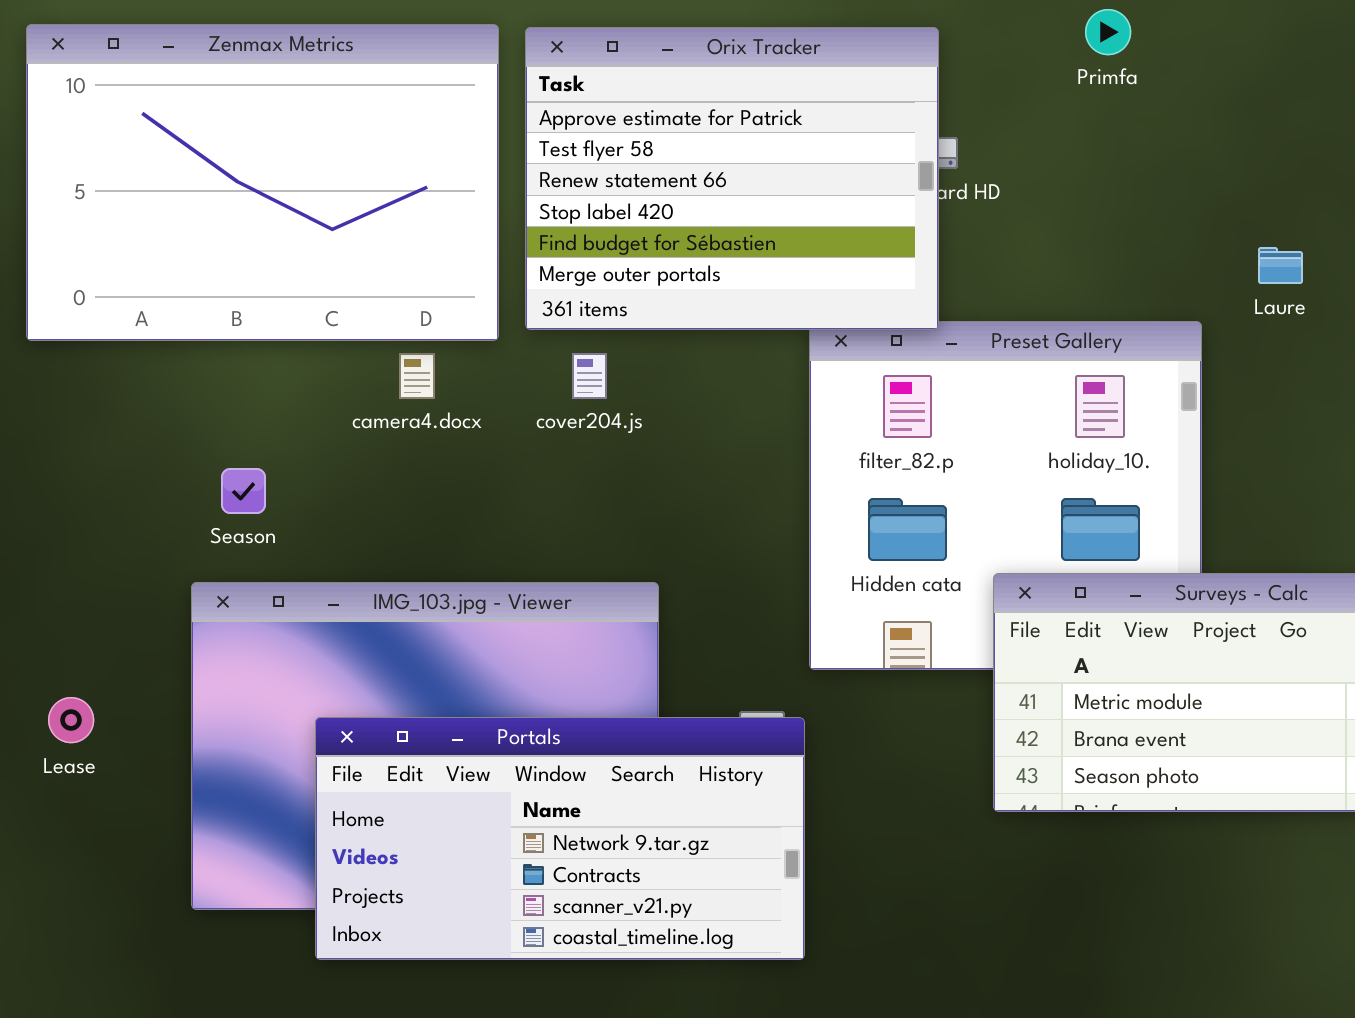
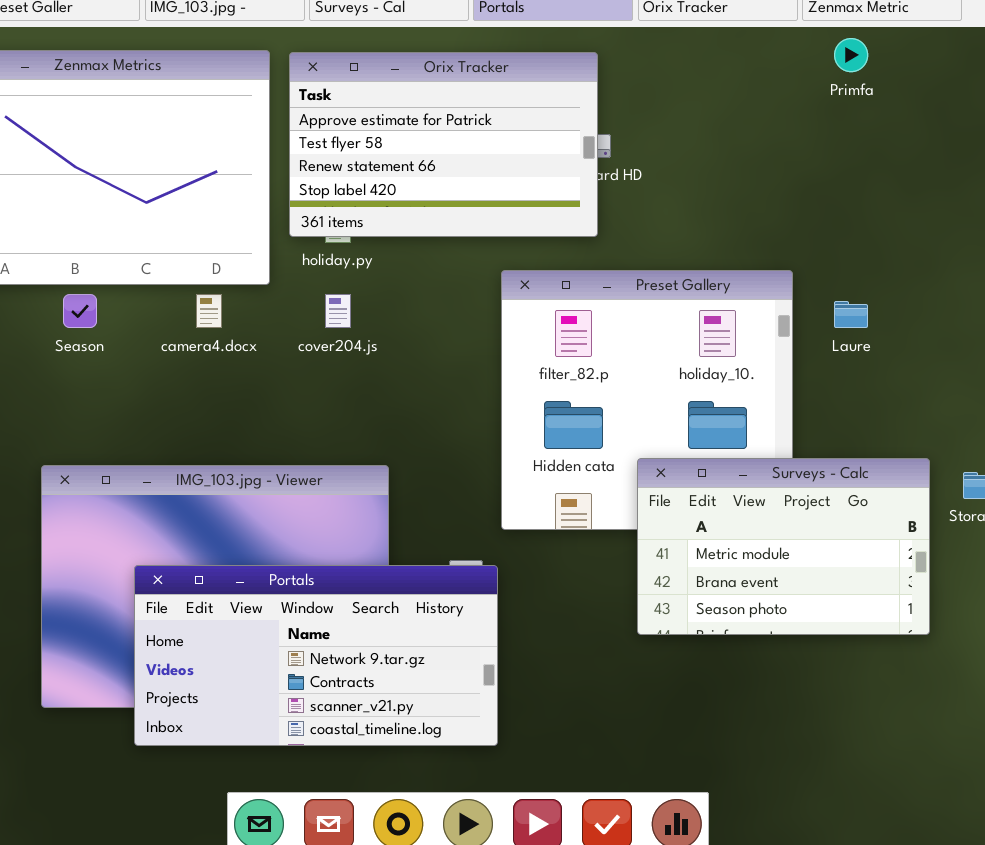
Primfa: [1085,9,1131,55] -> [834,38,868,72], moved
Orix Tracker: [525,27,939,330] -> [289,52,598,237], resized
Laure: [1258,247,1303,284] -> [834,301,868,328], moved
Season: [221,468,266,514] -> [63,294,97,328], moved

